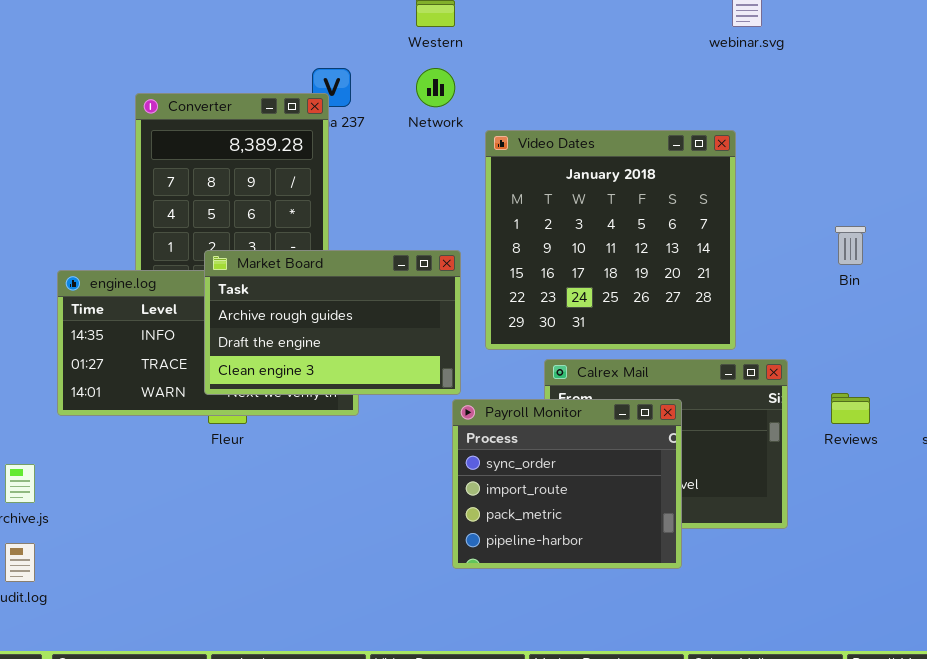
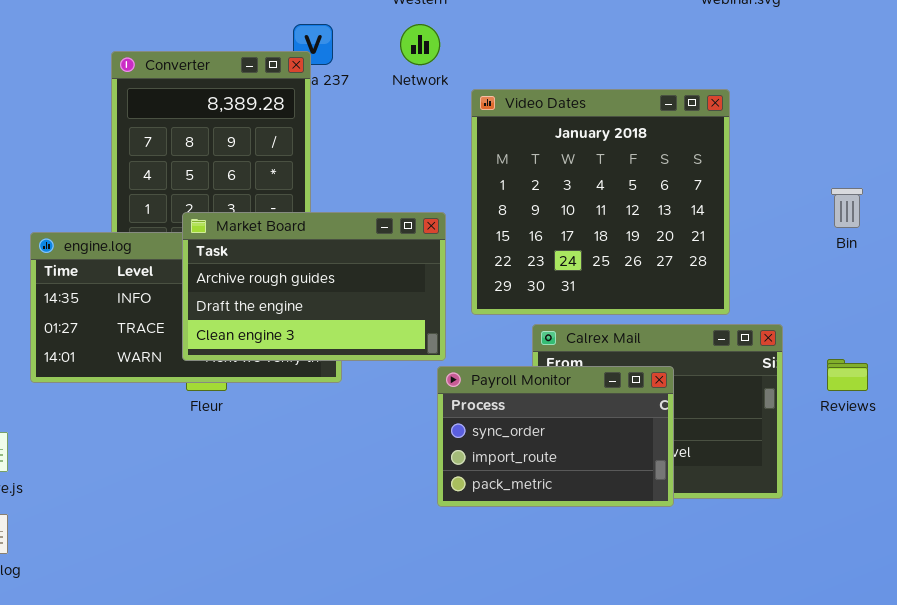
Payroll Monitor: [452,399,682,569] -> [437,366,674,507], resized

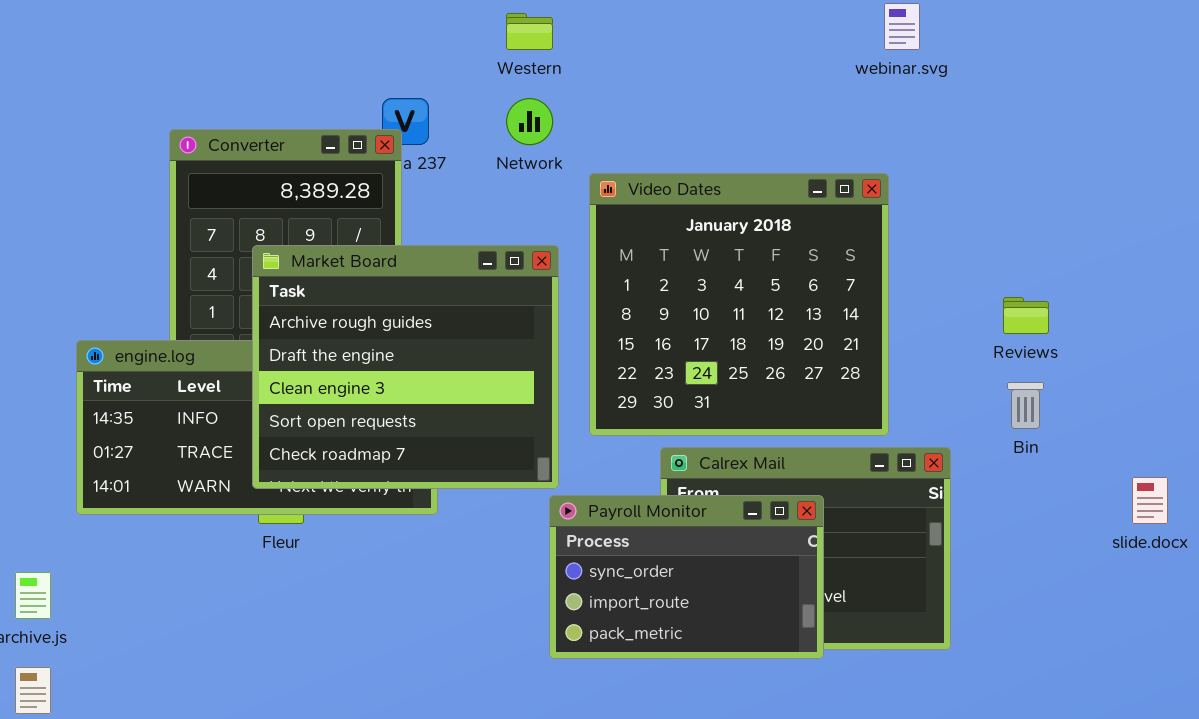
Bin: [831,188,863,228] -> [1007,382,1044,429], moved
Market Board: [182,212,446,361] -> [252,245,559,489], resized
Reviews: [827,359,868,391] -> [1003,297,1049,334], moved

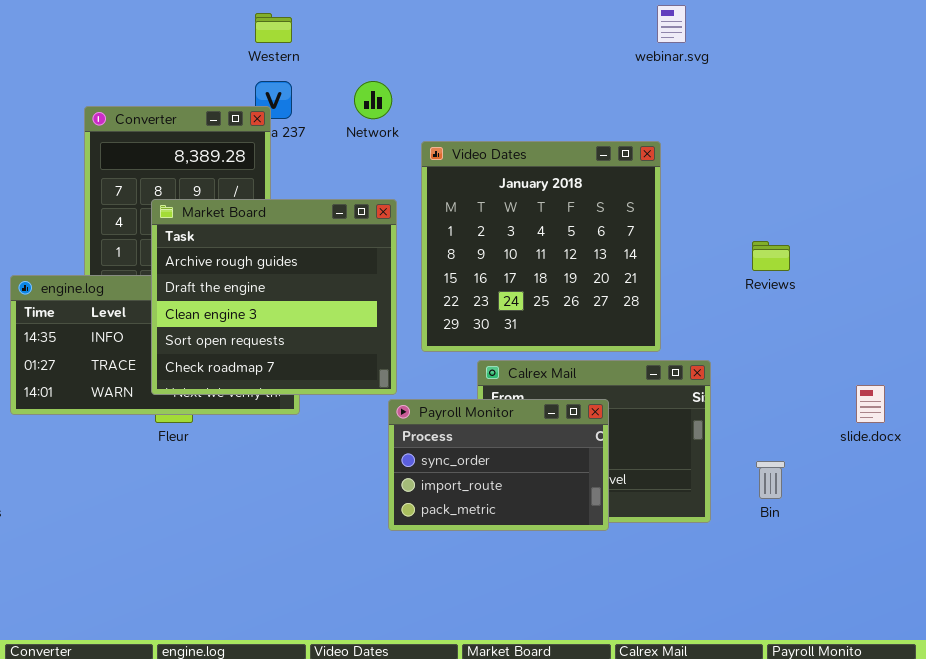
Western: [506,13,553,50] -> [255,13,292,43], moved
Bin: [1007,382,1044,429] -> [756,461,785,499], moved

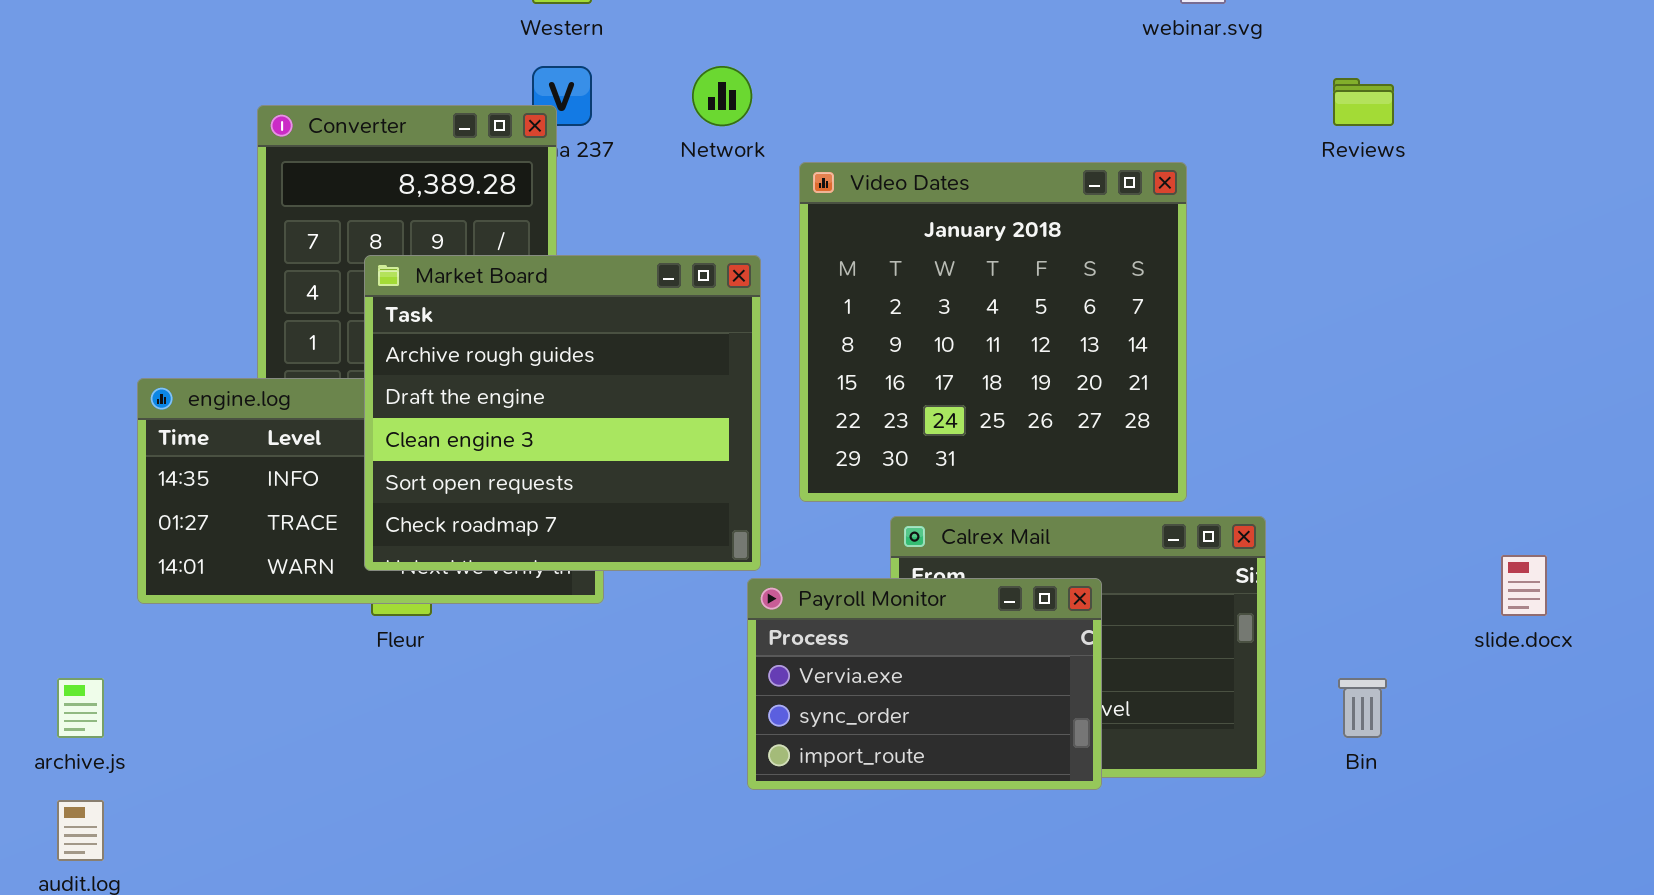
Reviews: [752,241,790,271] -> [1333,78,1394,126], moved
Payroll Monitor: [388,399,609,531] -> [747,578,1102,790], scrolled up 1 row

